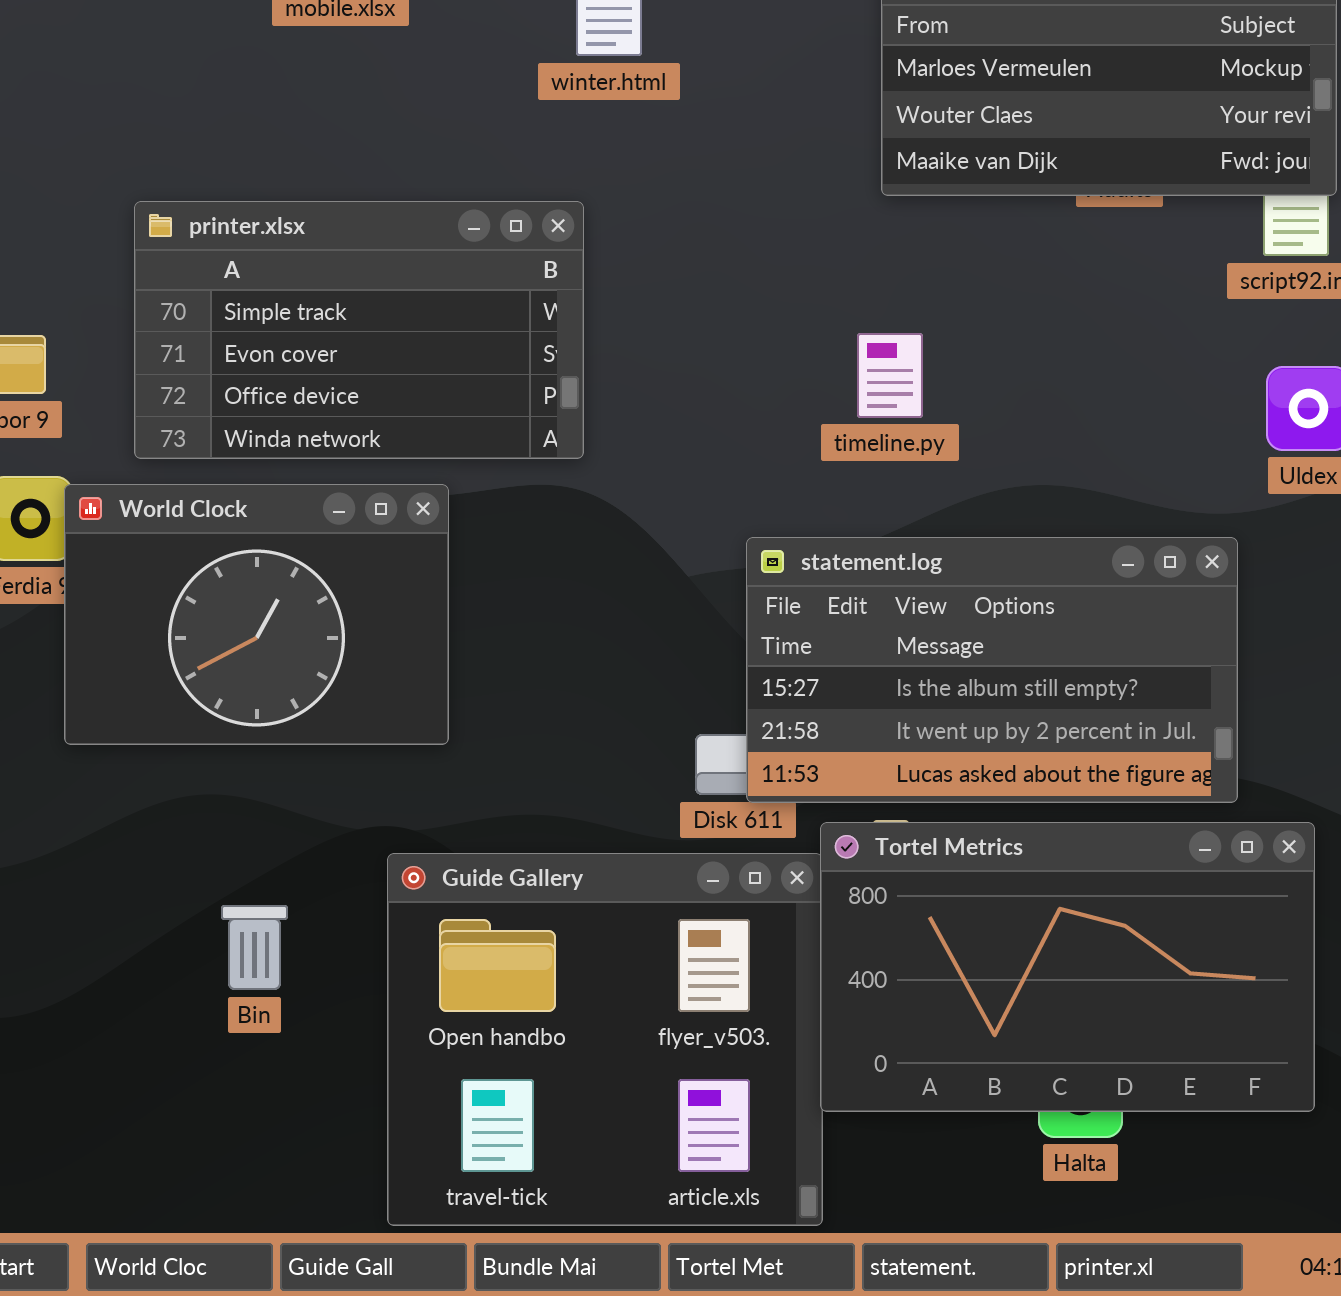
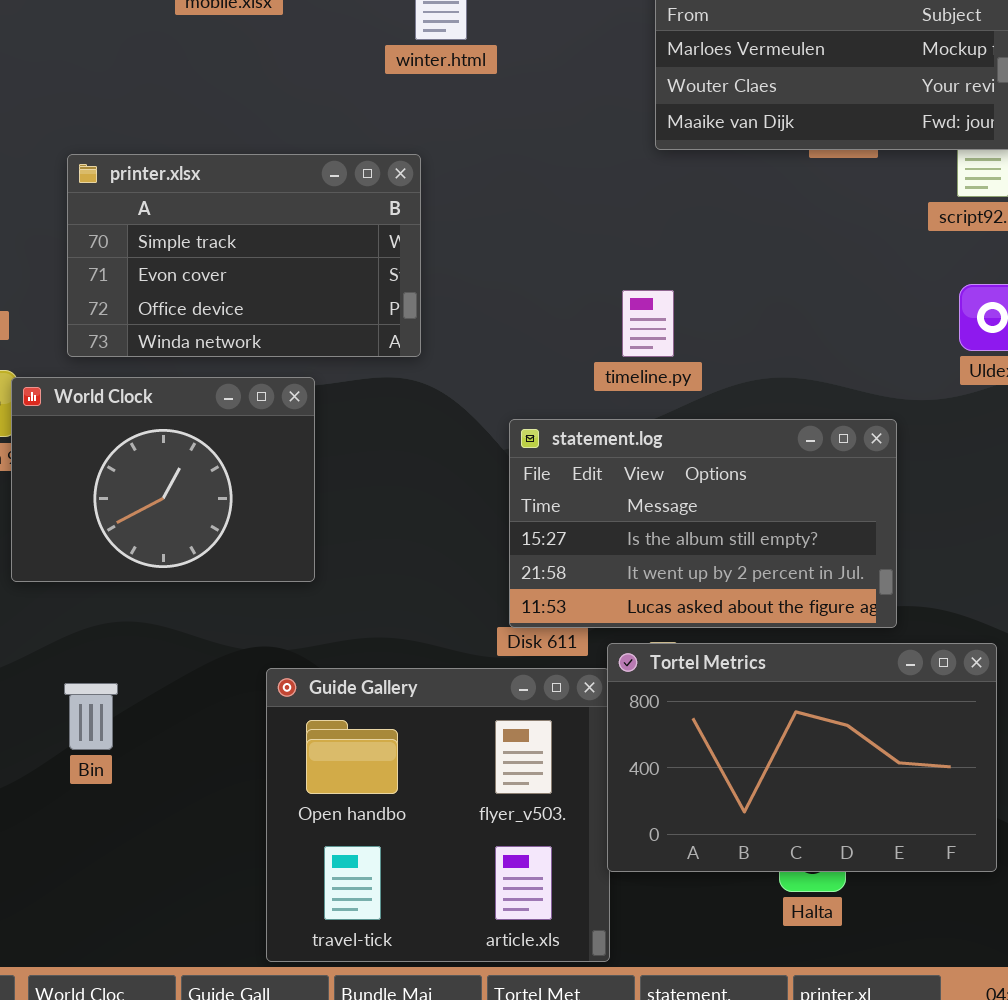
timeline.py: [857,333,923,418] -> [622,290,674,357], moved
statement.log: [746,537,1238,803] -> [509,419,897,628], moved
Bin: [221,905,288,990] -> [64,683,118,750], moved

